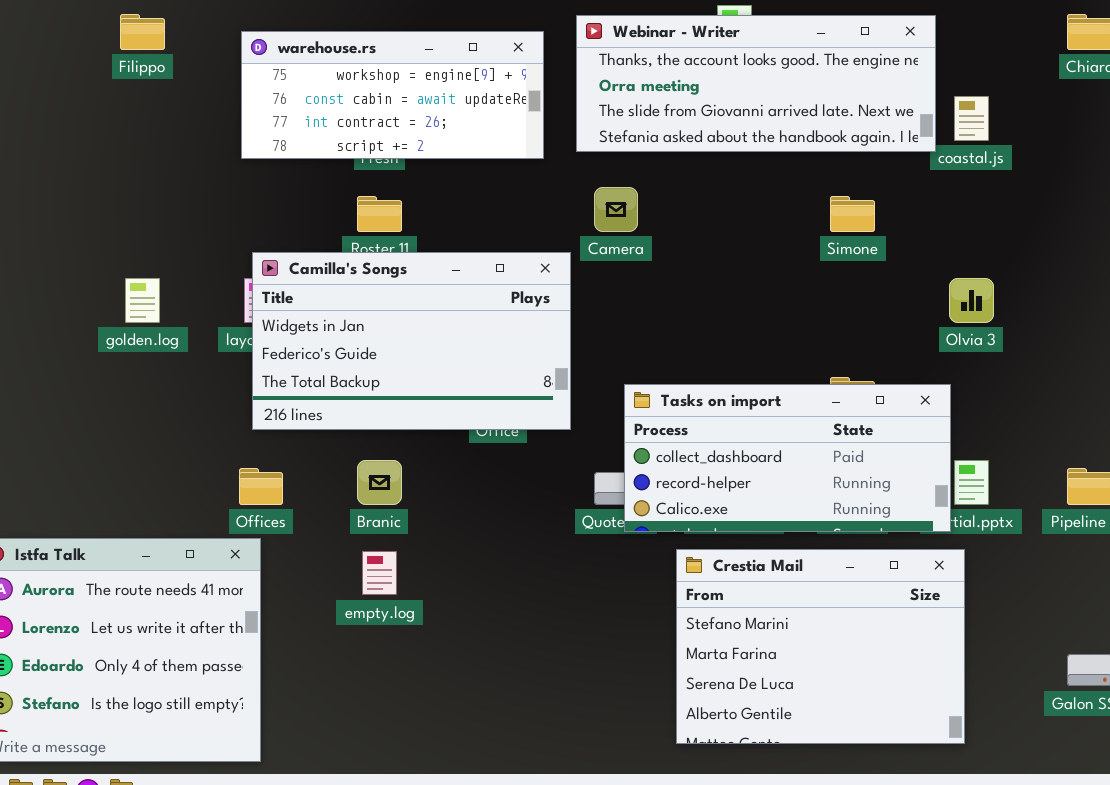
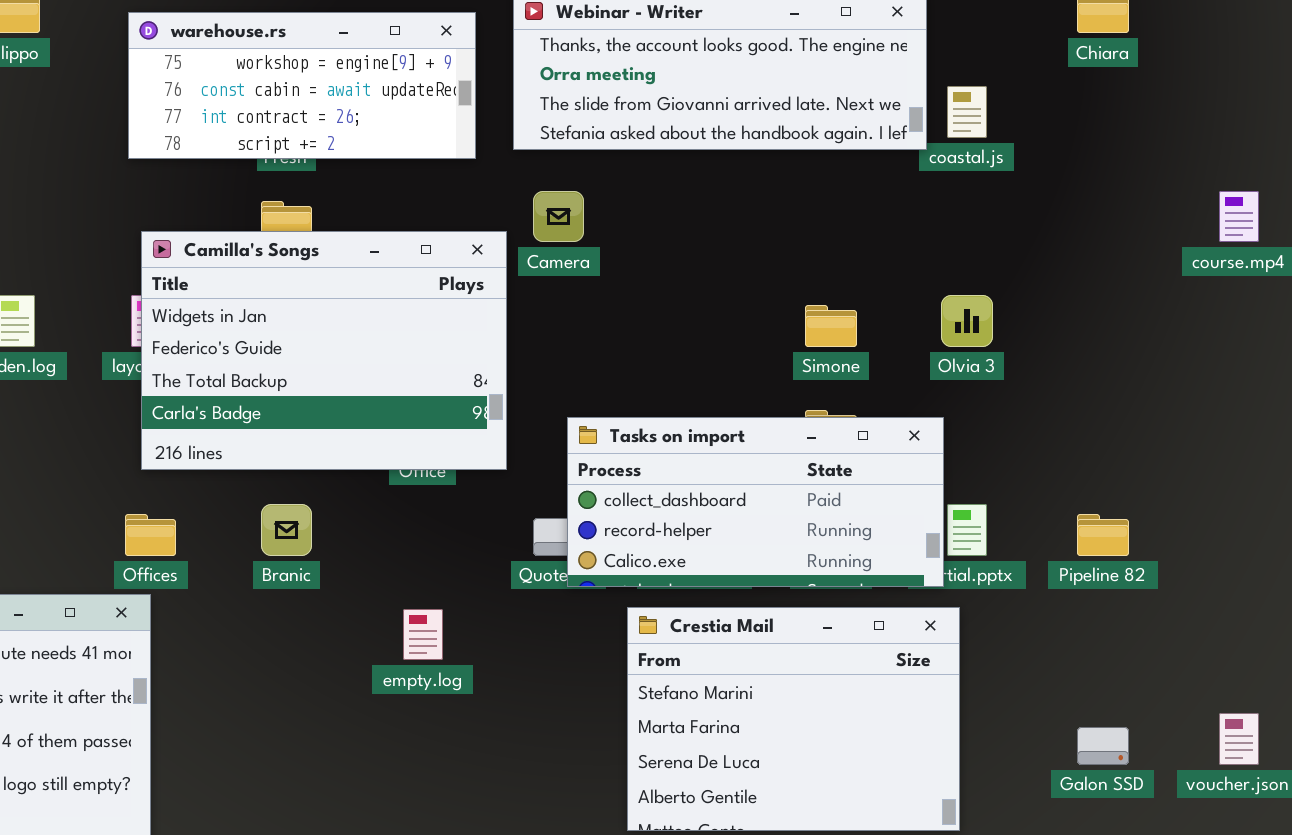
Simone: [830,196,875,232] -> [805,305,857,347], moved
Camilla's Songs: [252,252,571,430] -> [141,231,507,470], resized
empty.log: [362,551,397,595] -> [403,609,443,660], moved

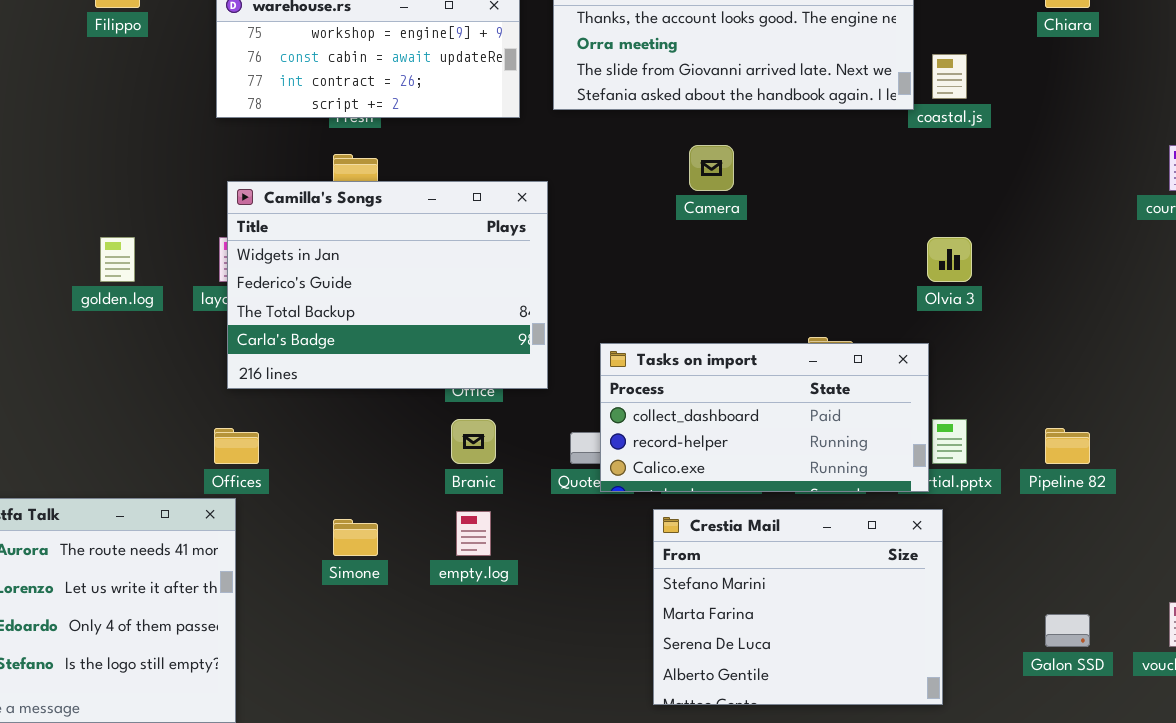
Camera: [533,191,584,242] -> [689,145,734,191], moved
Simone: [805,305,857,347] -> [333,519,378,556], moved
Branic: [261,504,312,556] -> [451,419,496,464], moved

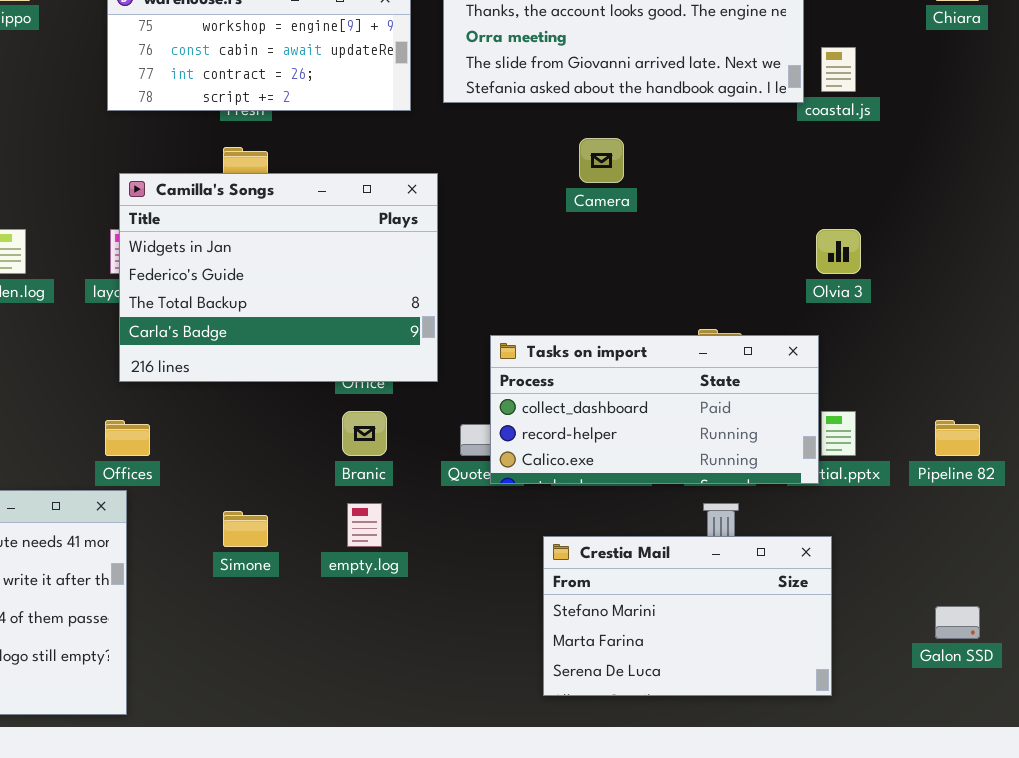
Crestia Mail: [653,509,943,705] -> [543,536,832,696], resized

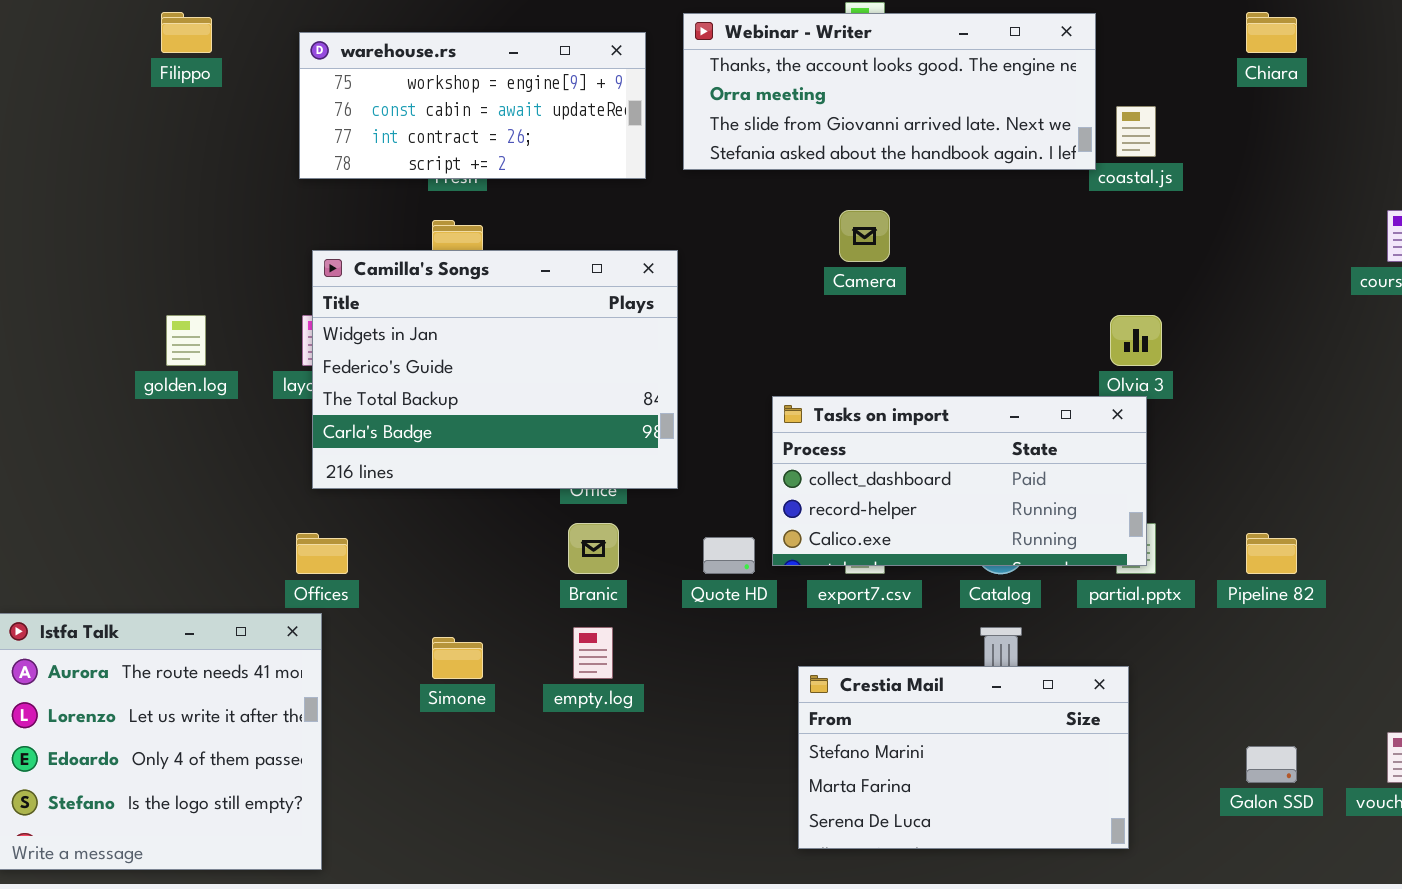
Tasks on import: [490,335,819,484] -> [772,396,1147,566], moved

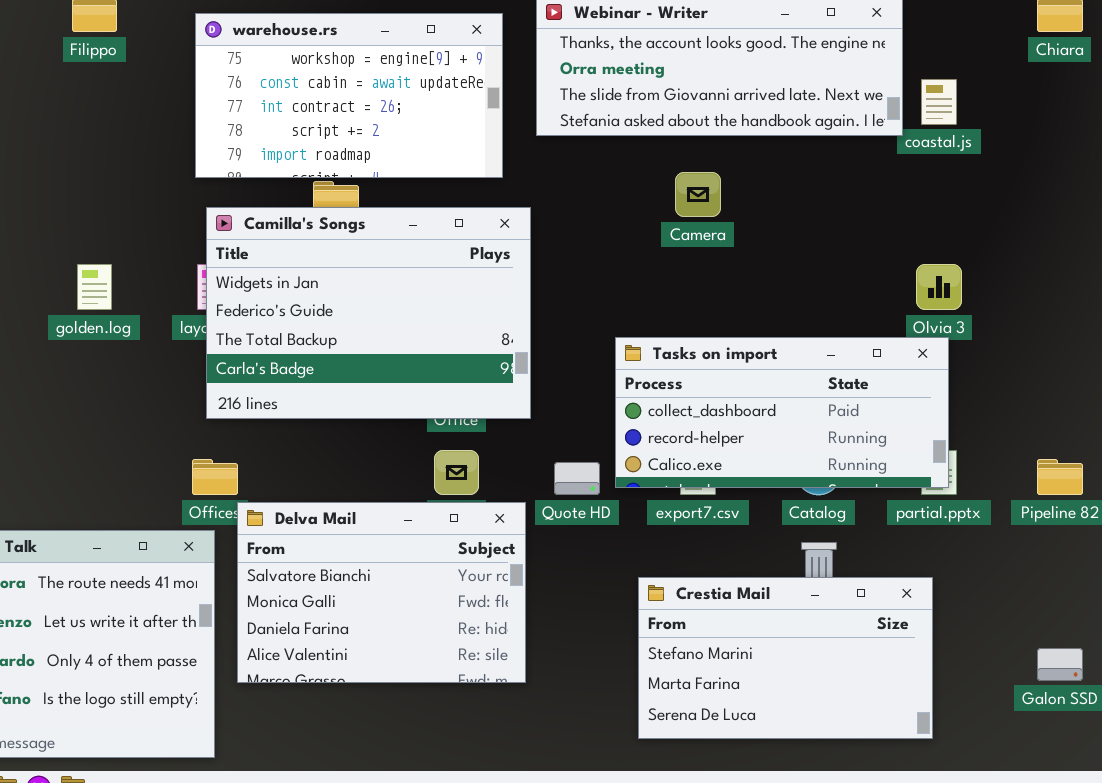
warehouse.rs: [299,32,646,179] -> [195,13,503,178], resized
Delva Mail: none -> [237,502,526,683], opened

